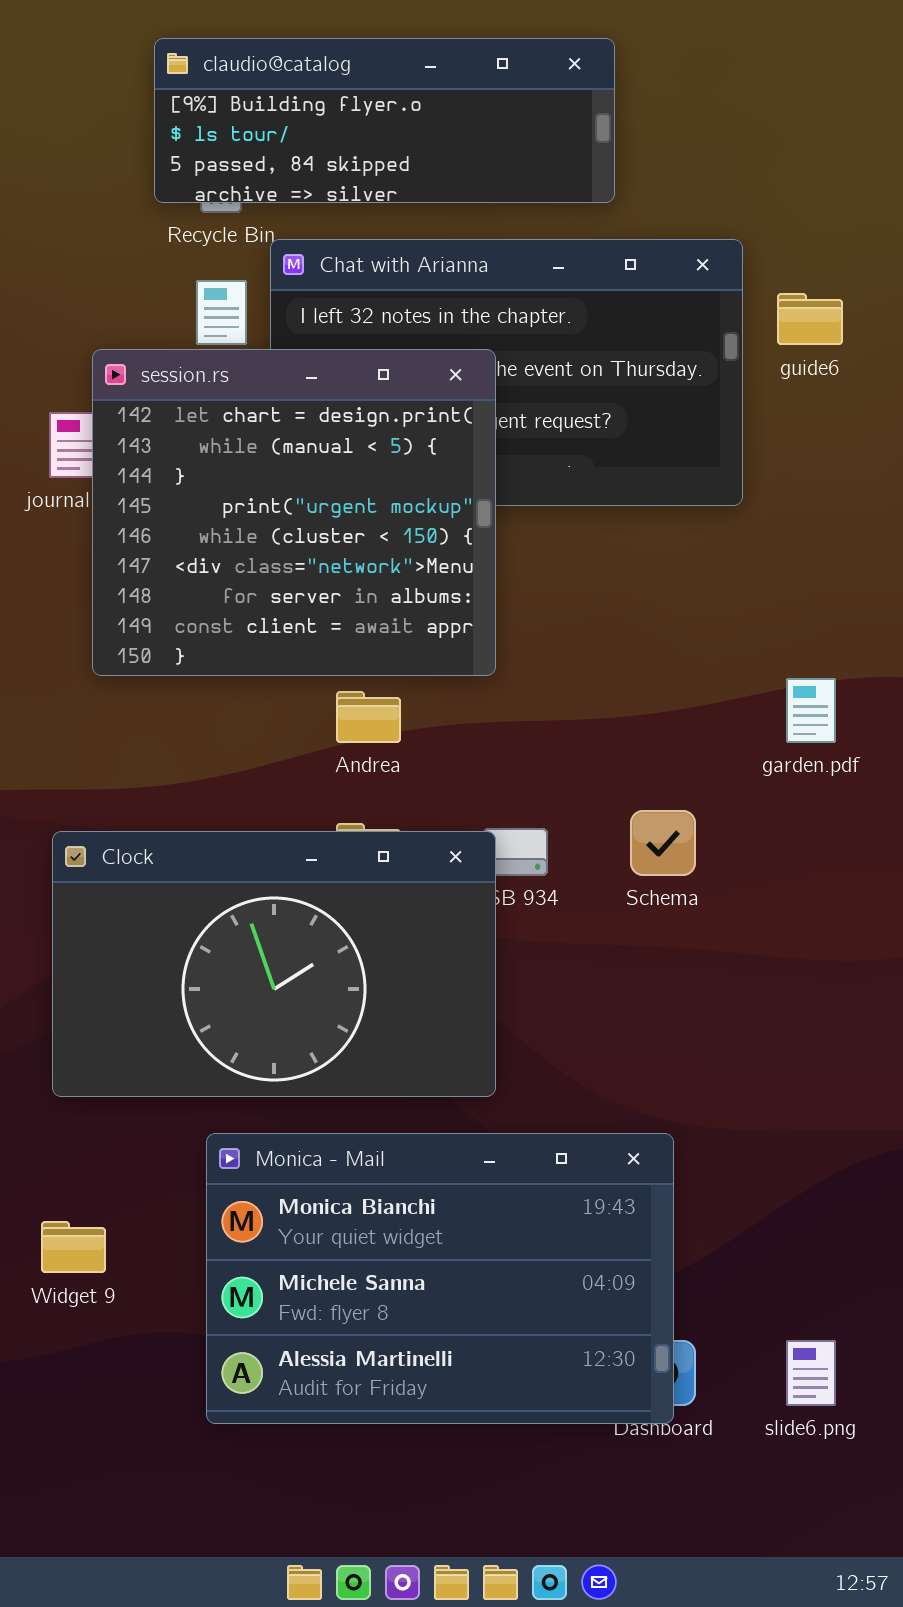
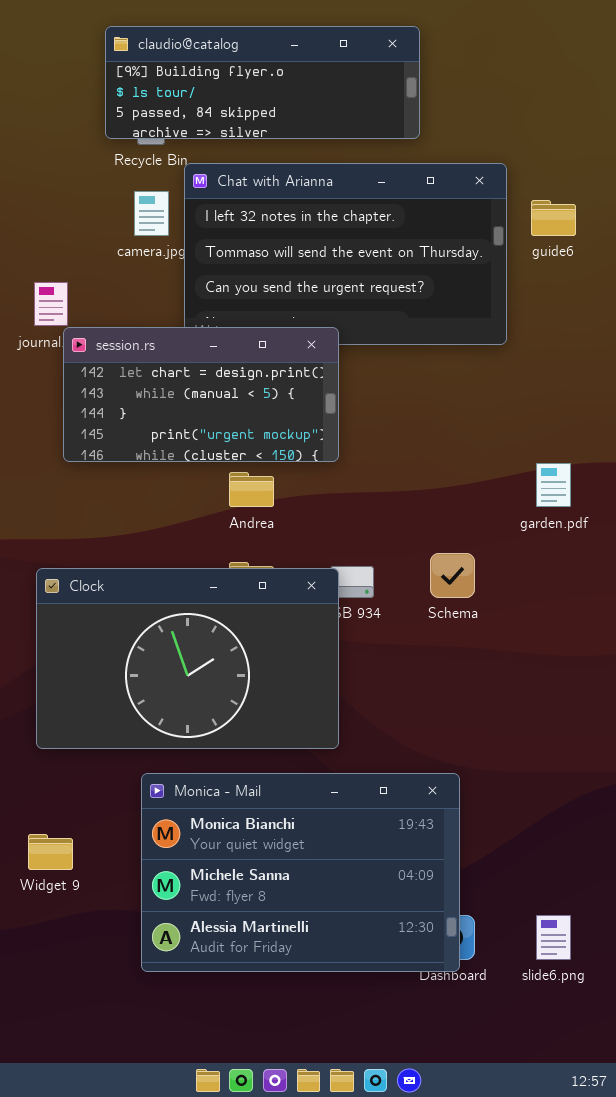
session.rs: [92,349,496,676] -> [63,327,339,462], resized

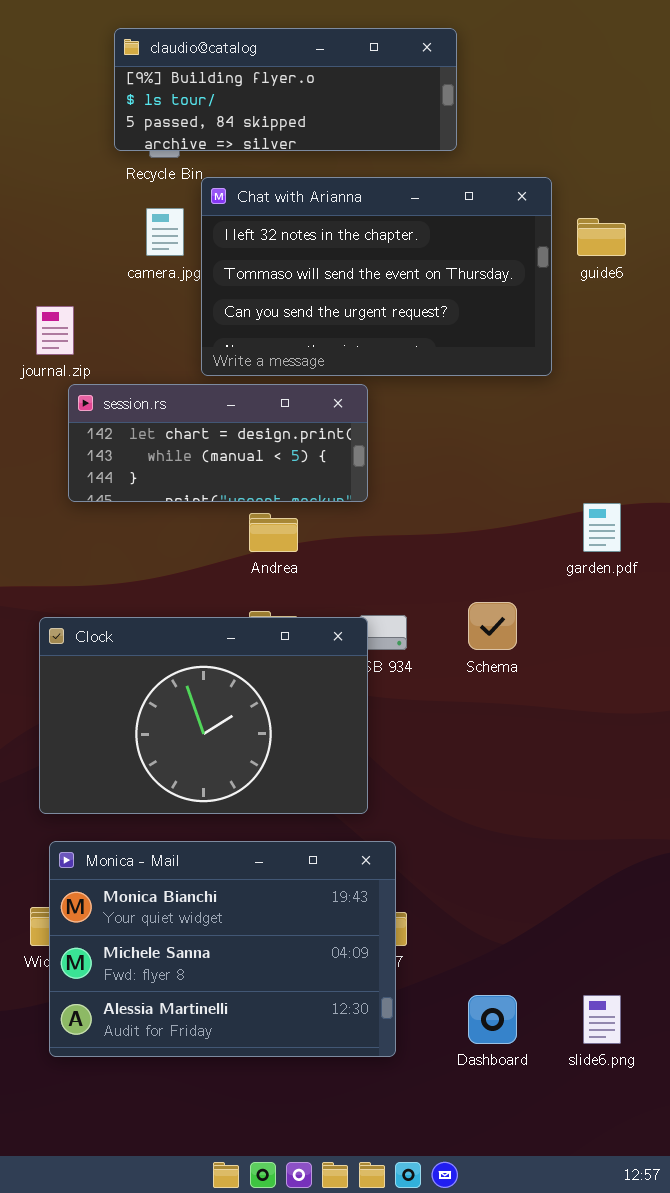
session.rs: [63,327,339,462] -> [68,384,368,502], resized
Monica - Mail: [141,773,460,972] -> [49,841,396,1057], moved

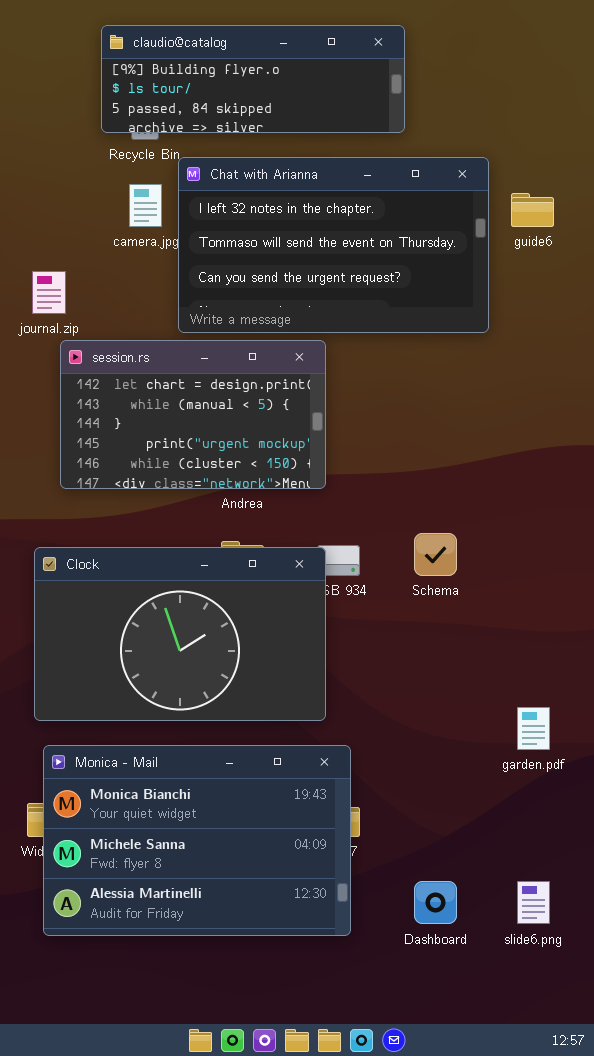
session.rs: [68,384,368,502] -> [60,340,326,489], resized
garden.pdf: [583,503,621,552] -> [517,707,550,750], moved

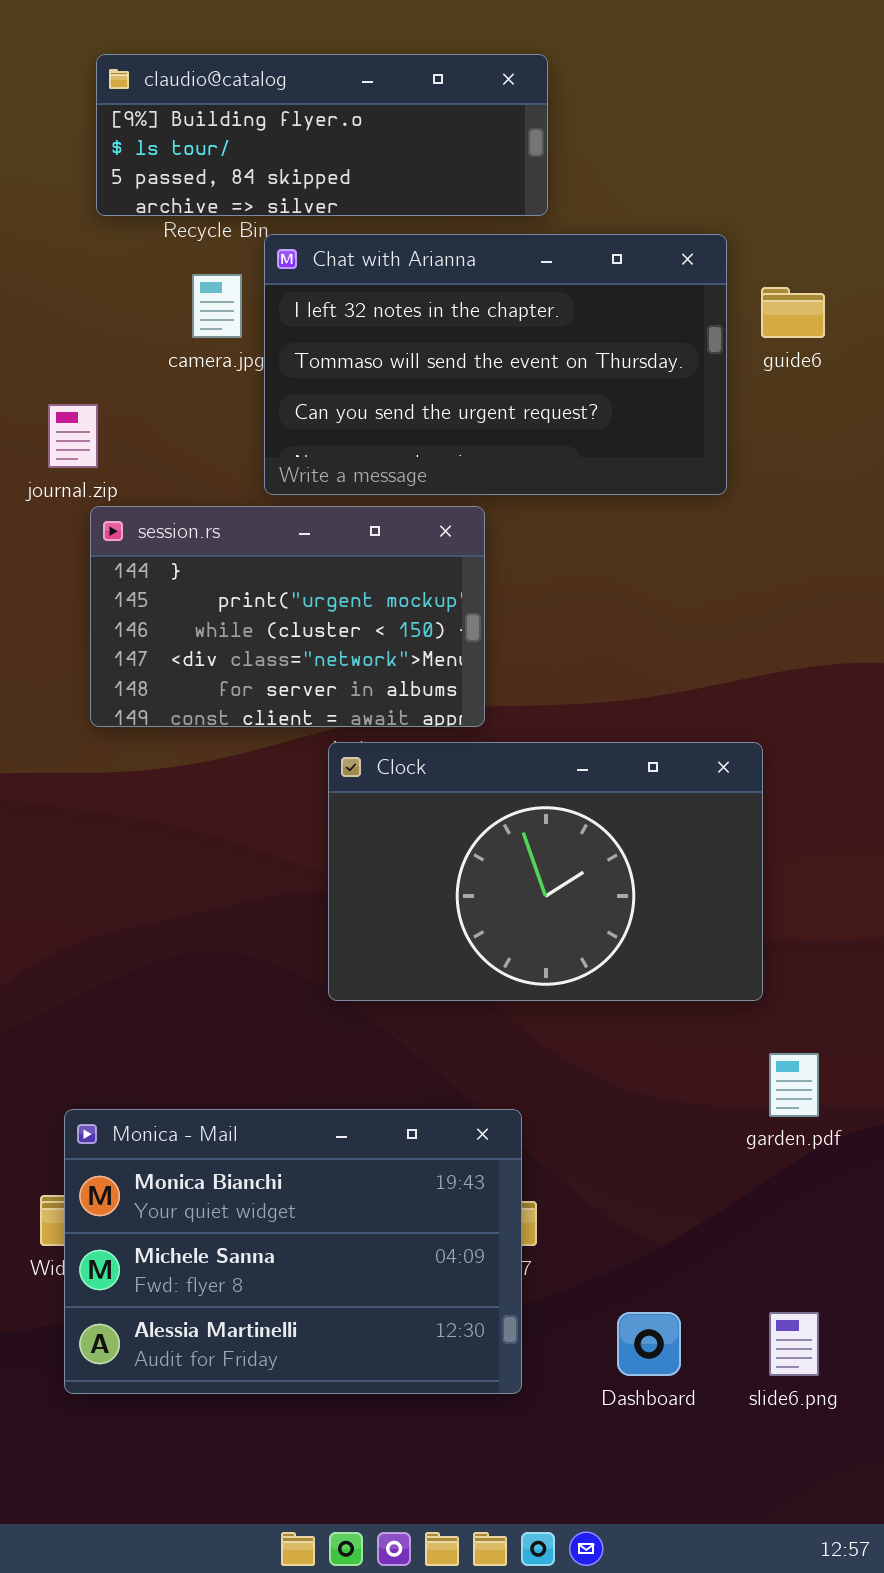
claudio@catalog: [101,25,405,133] -> [96,54,548,216], moved
session.rs: [60,340,326,489] -> [90,506,485,727], scrolled down 2 rows
Clock: [34,547,326,721] -> [328,742,763,1001], moved

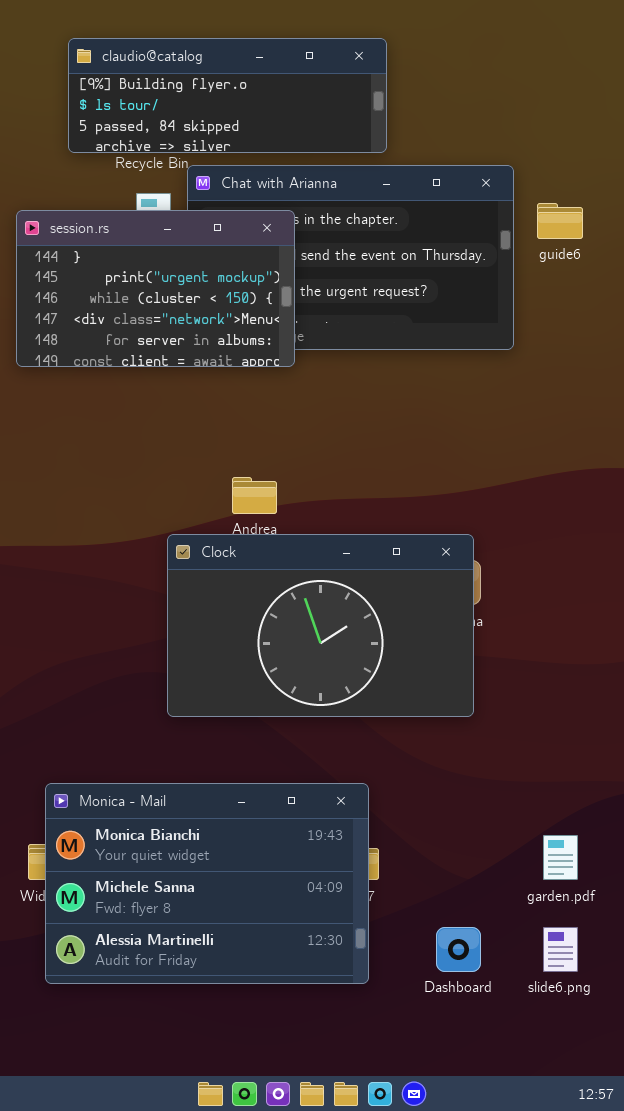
session.rs: [90,506,485,727] -> [16,210,295,367], moved
Clock: [328,742,763,1001] -> [167,534,474,717], moved
garden.pdf: [769,1053,819,1117] -> [543,835,578,880], moved

